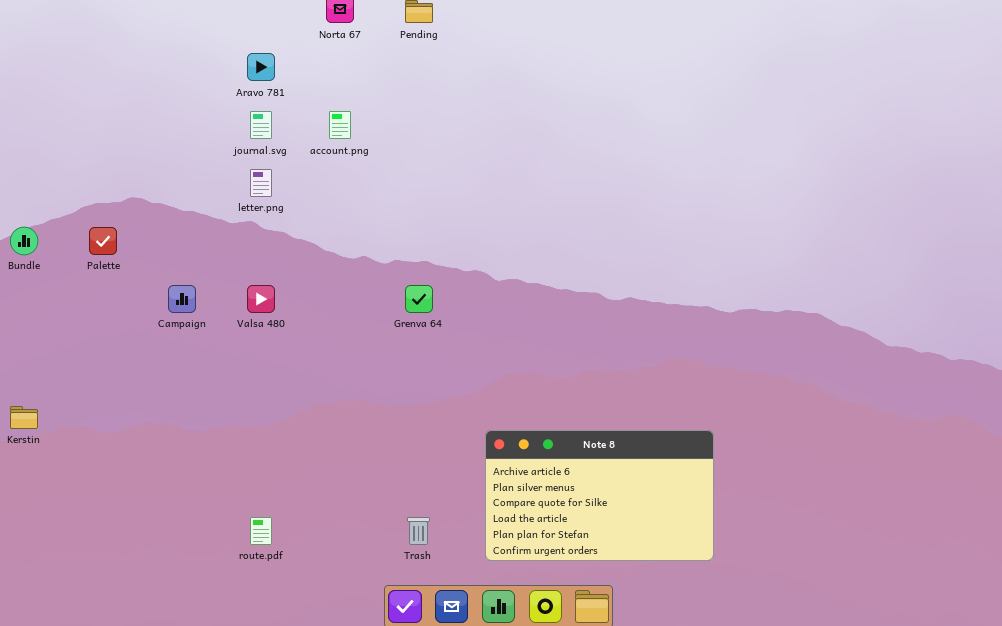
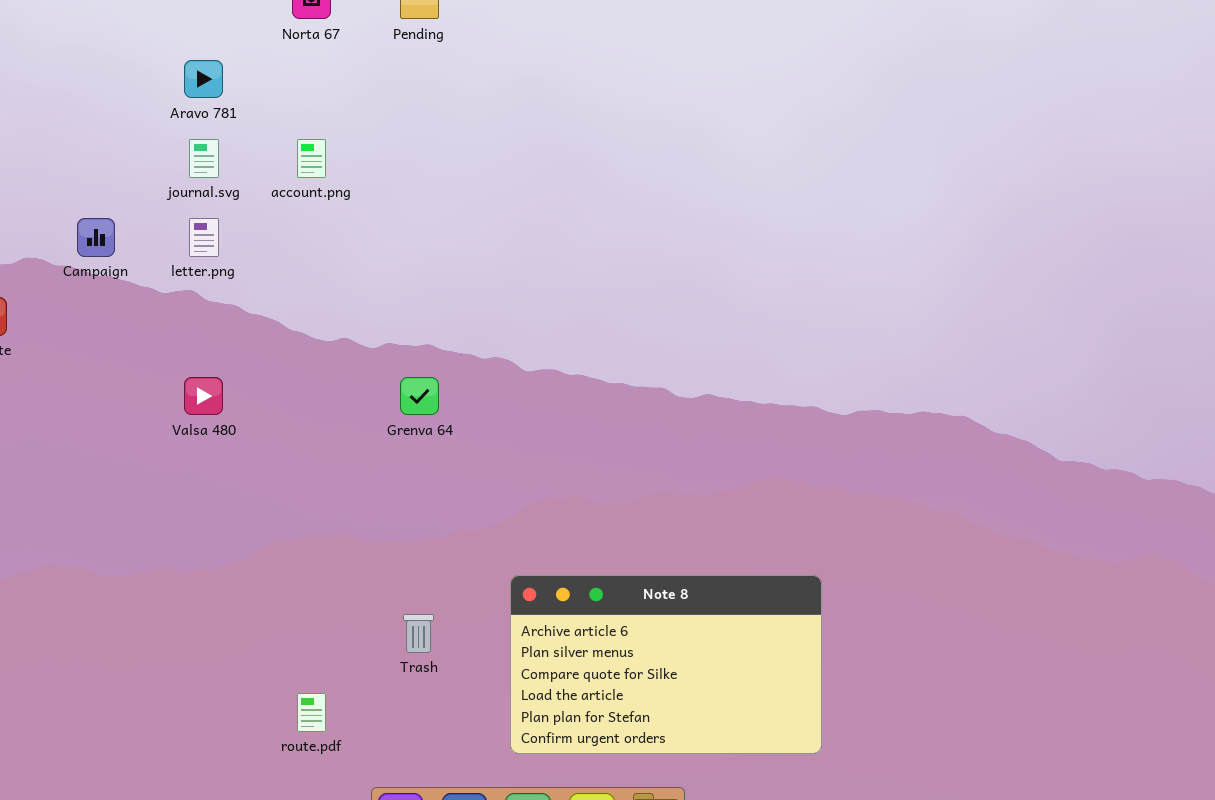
Campaign: [168,285,196,313] -> [77,218,115,257], moved
route.pdf: [250,517,272,545] -> [297,693,326,732], moved
Trash: [407,517,430,545] -> [403,614,434,653], moved

